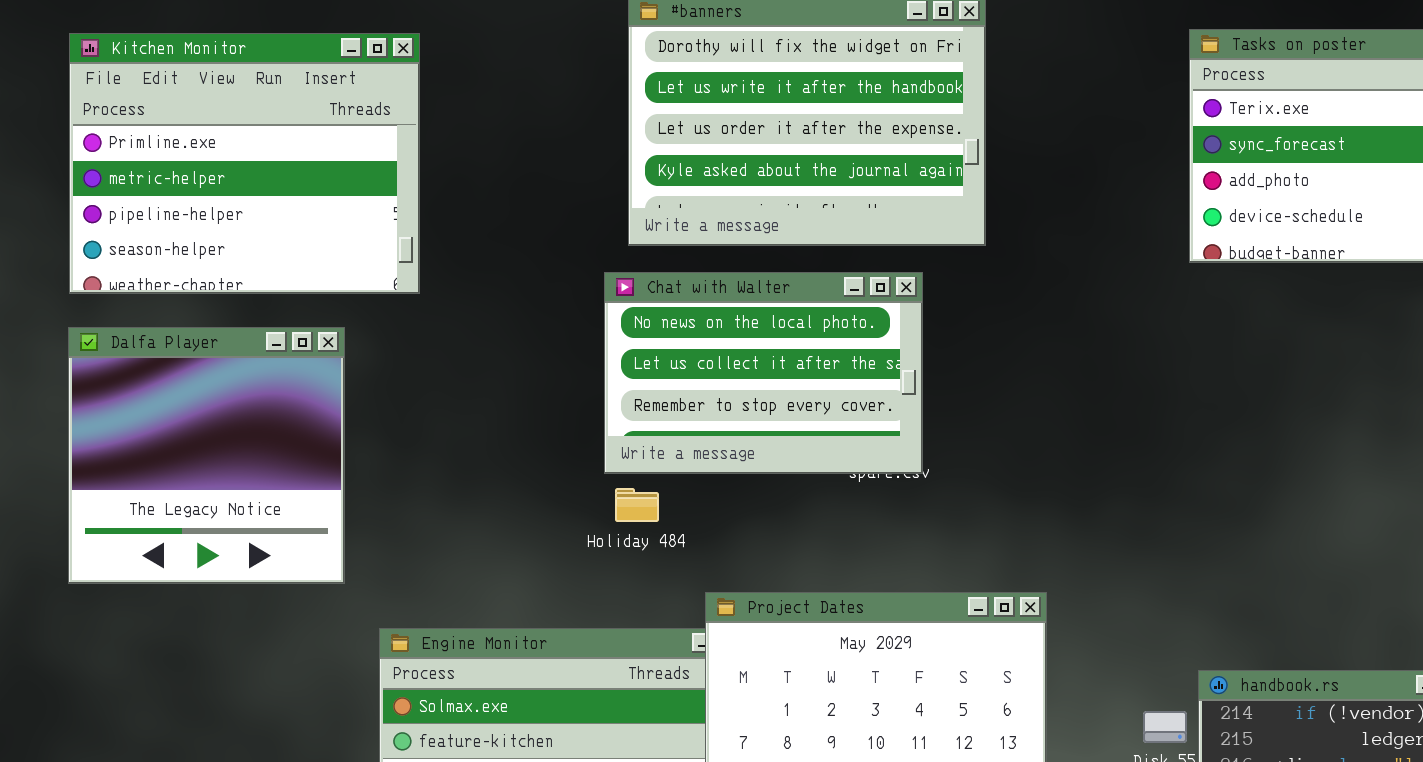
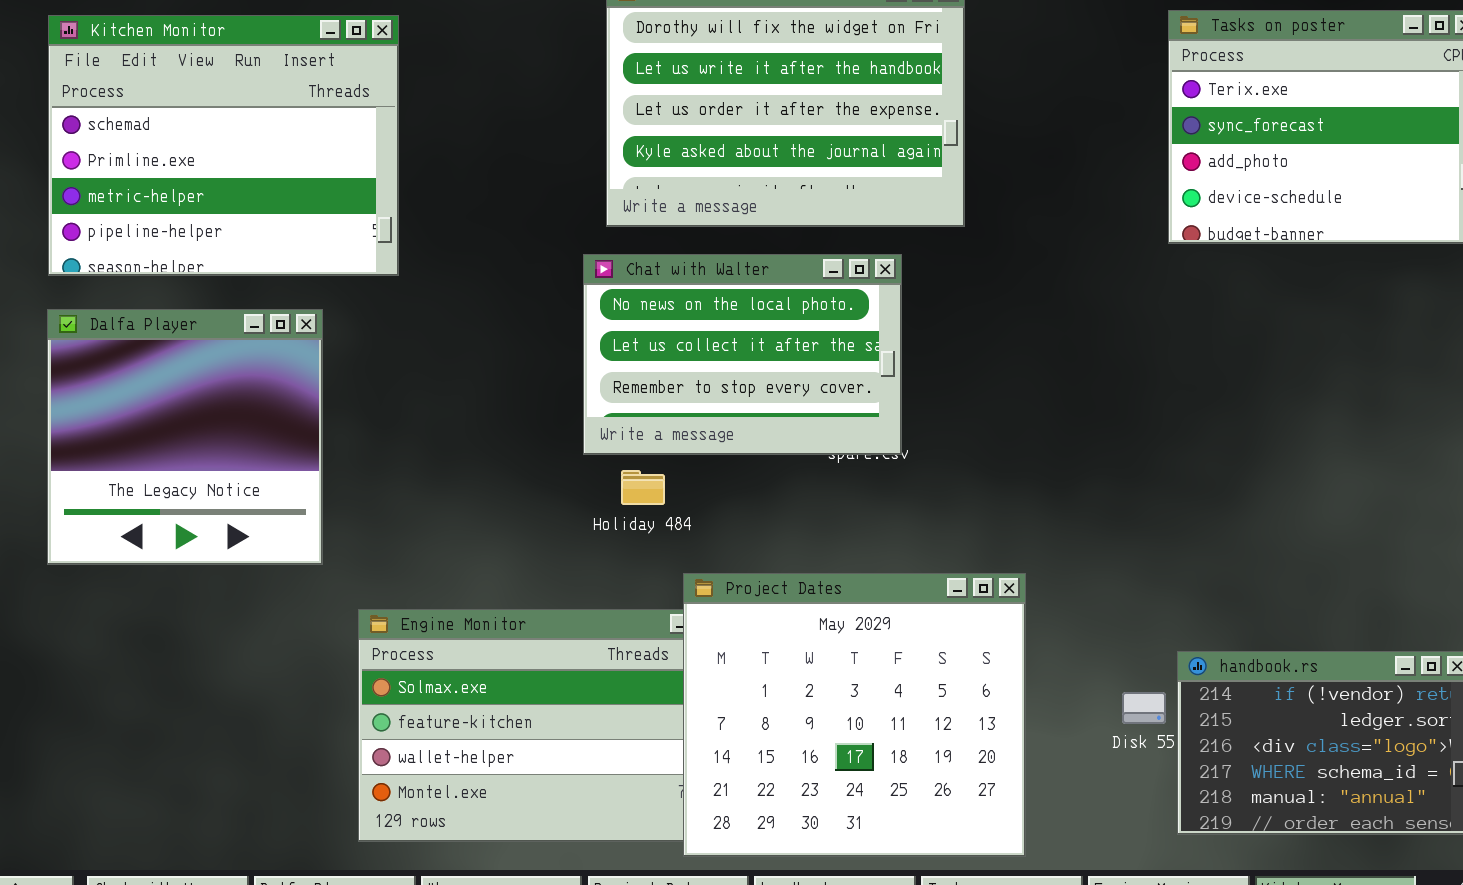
Kitchen Monitor: [69,33,420,294] -> [48,15,399,276], scrolled up 1 row
Holiday 484: [615,488,659,522] -> [621,470,665,505], moved

